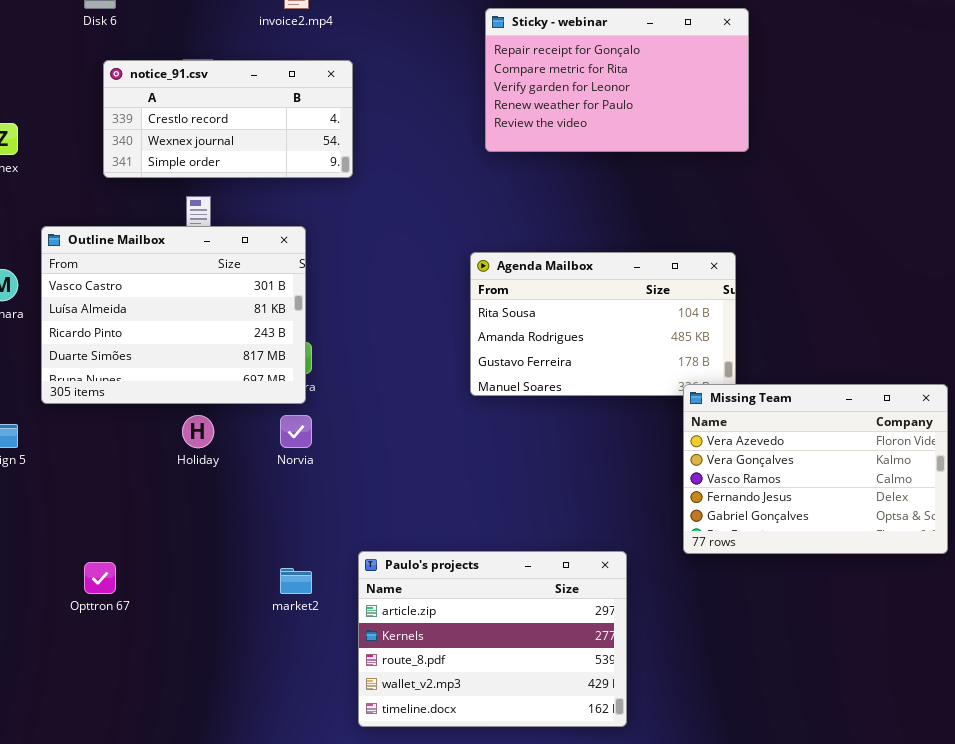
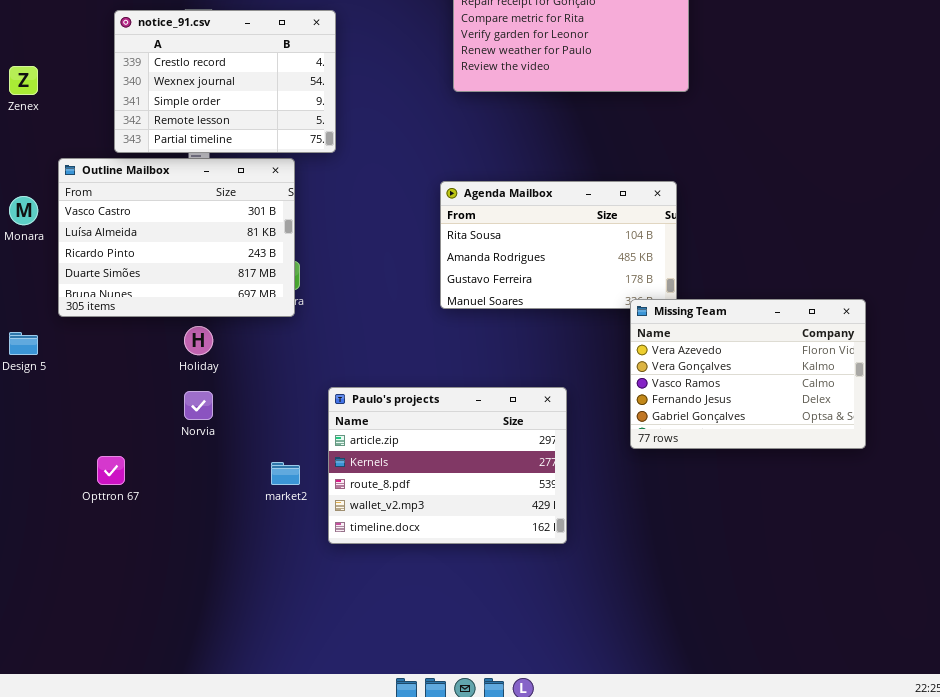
notice_91.csv: [103,60,353,178] -> [114,10,336,153], resized
Norvia: [280,415,312,448] -> [184,391,213,420], moved
Paulo's projects: [358,551,627,727] -> [328,387,567,544], moved

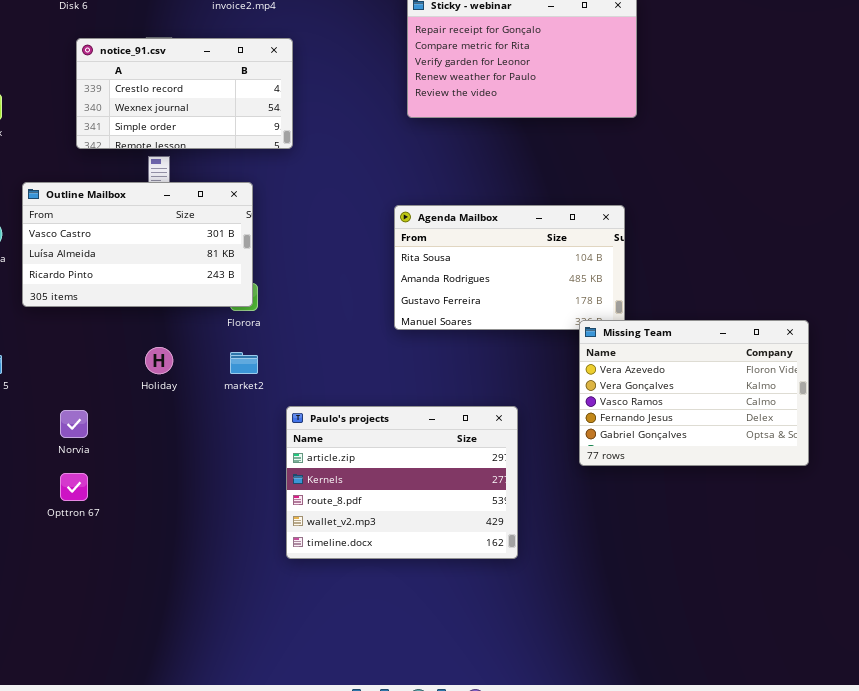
notice_91.csv: [114,10,336,153] -> [76,38,293,149], resized
Outline Mailbox: [58,158,295,317] -> [22,182,253,307], resized
Norvia: [184,391,213,420] -> [60,410,88,438], moved
market2: [271,462,300,485] -> [230,352,258,374], moved

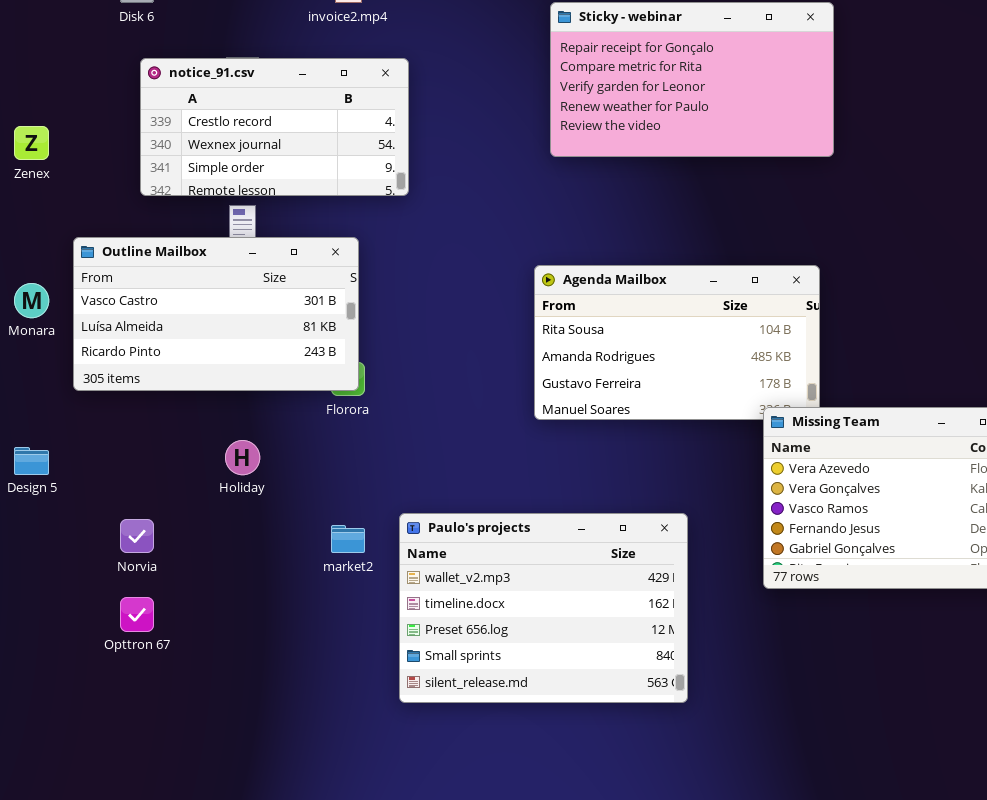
market2: [230,352,258,374] -> [331,525,365,553], moved
Paulo's projects: [286,406,518,559] -> [399,513,688,703], scrolled down 3 rows

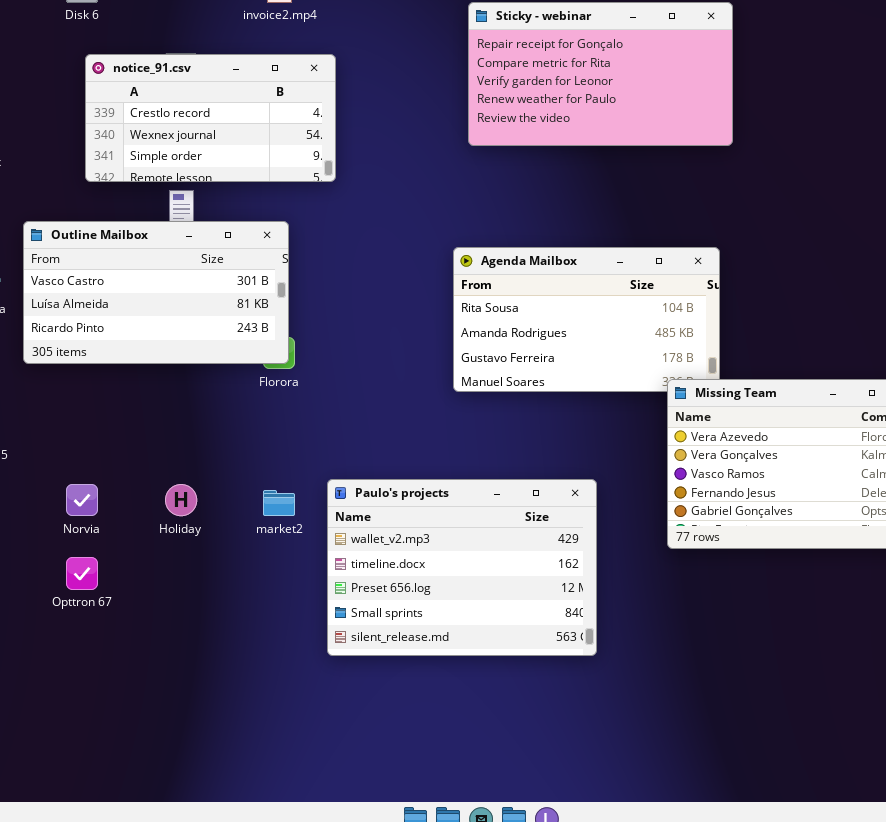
Holiday: [225,440,260,475] -> [165,484,197,516], moved

